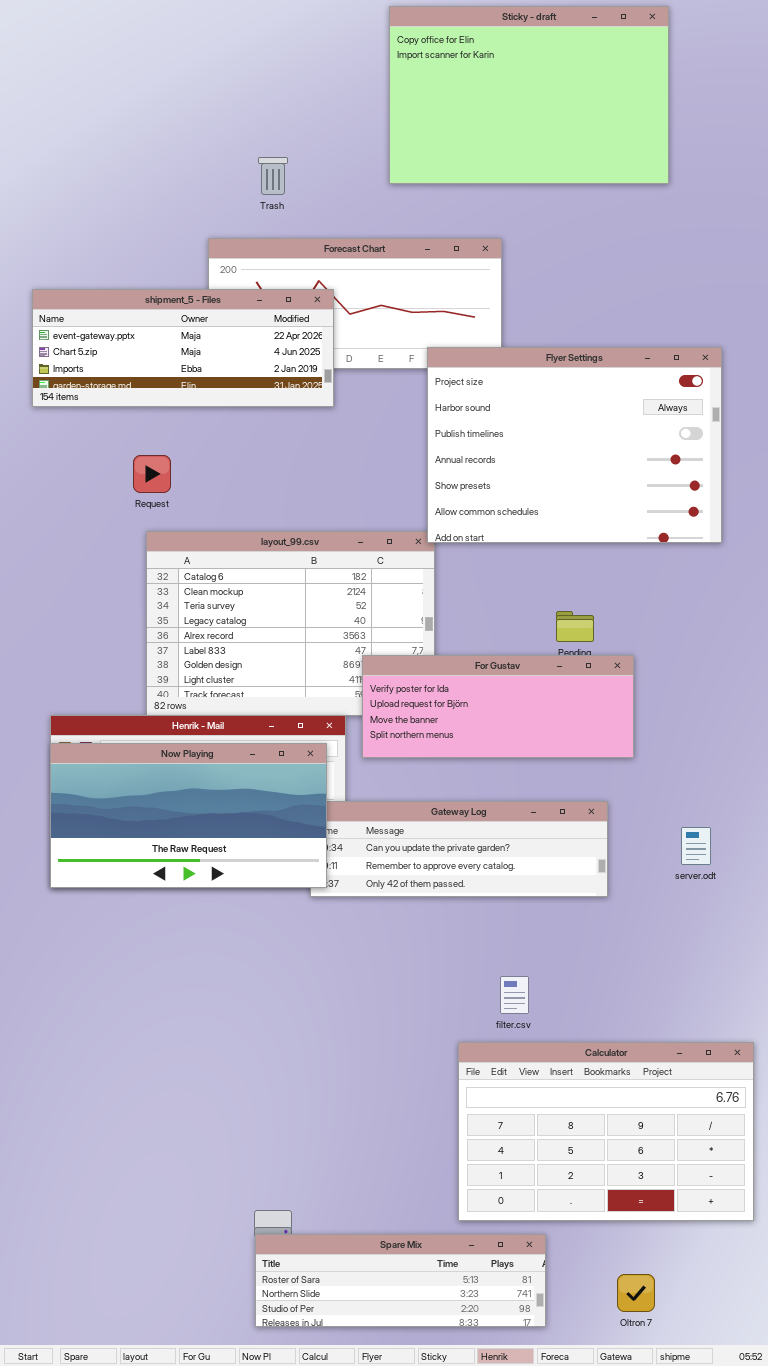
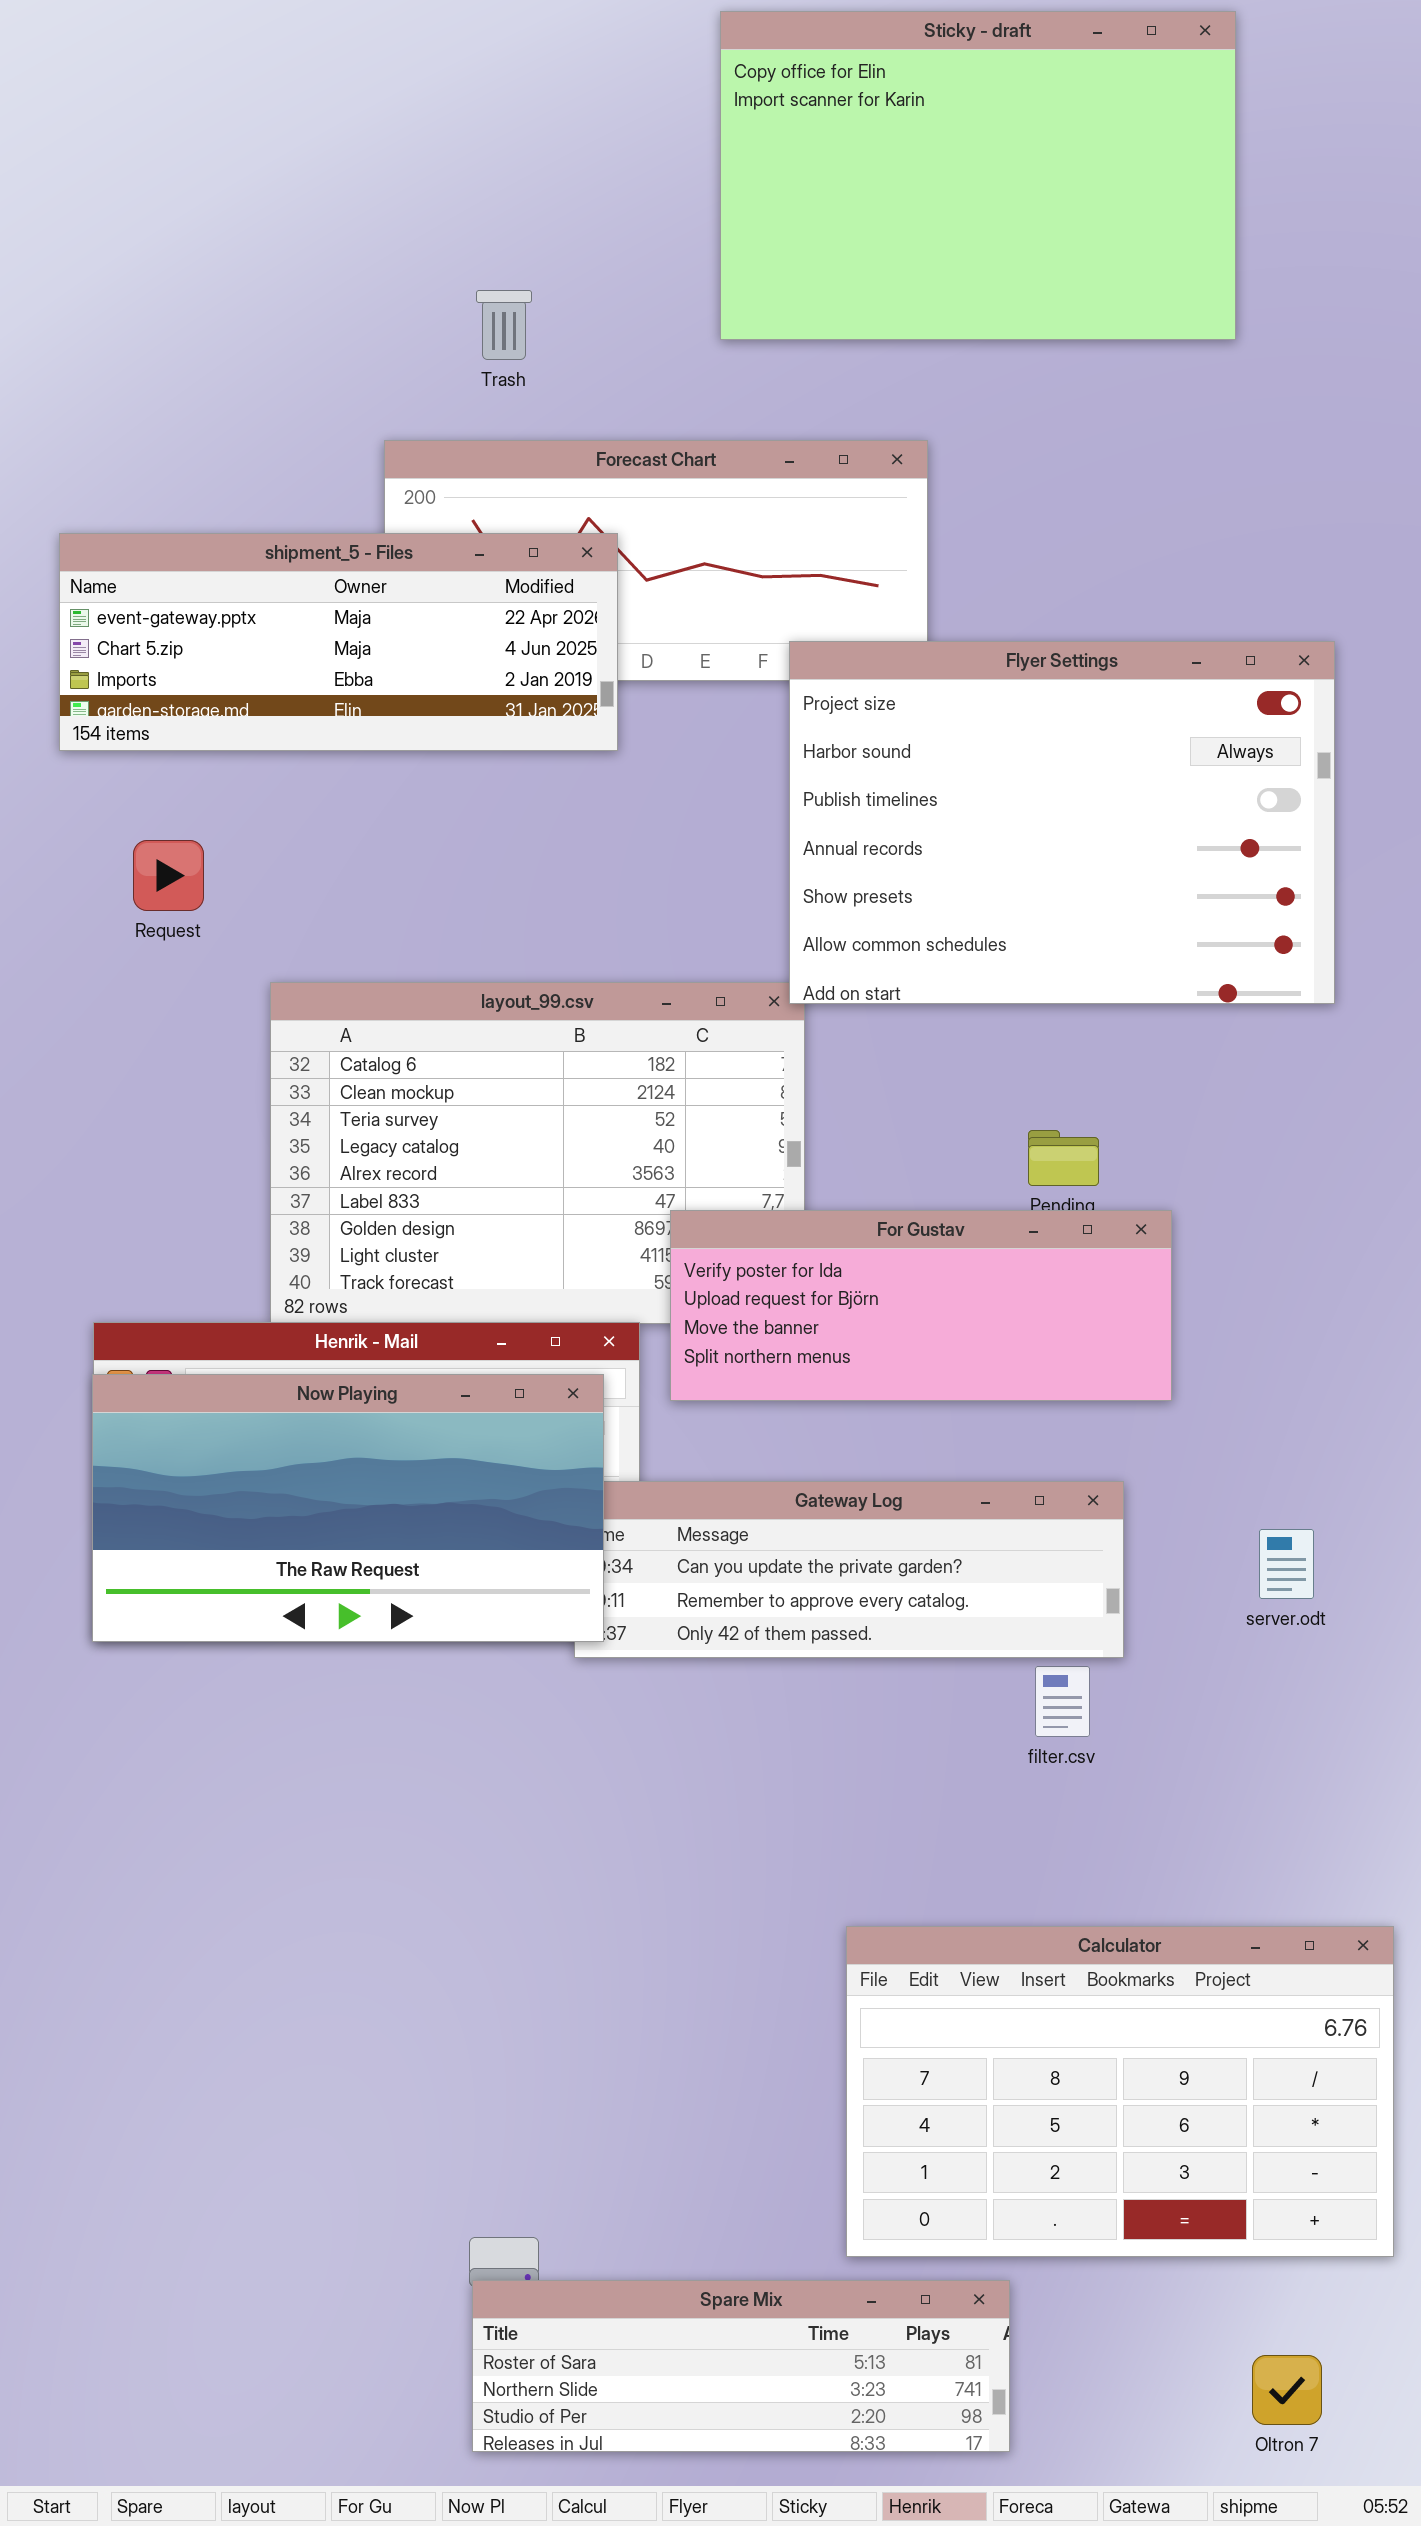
Request: [133,455,171,493] -> [133,840,204,911], moved
filter.csv: [500,976,529,1014] -> [1035,1666,1090,1737], moved
Oltron 7: [617,1274,655,1312] -> [1252,2355,1322,2425], moved

